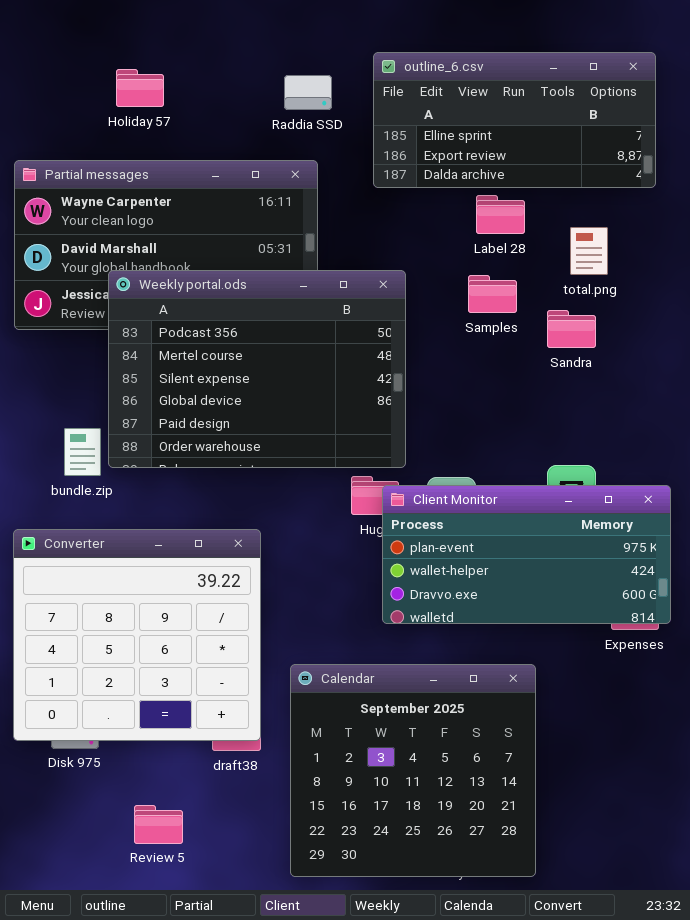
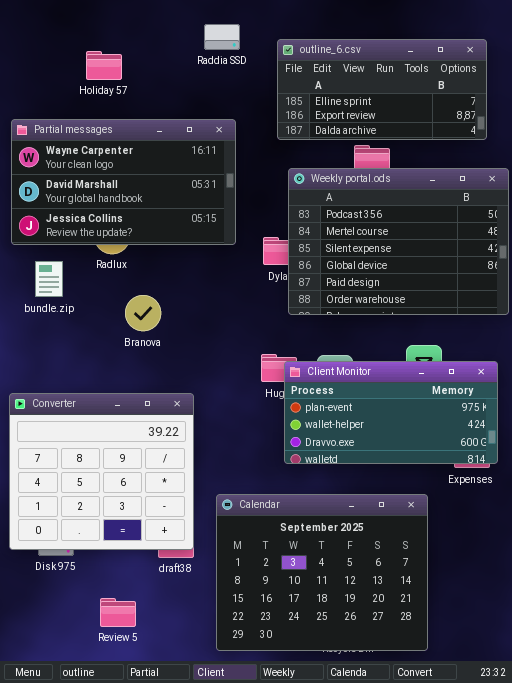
Raddia SSD: [284,75,332,110] -> [204,24,240,50], moved
Weekly portal.ods: [108,270,406,468] -> [288,168,509,315], moved
bundle.zip: [64,428,101,476] -> [35,261,63,297], moved
Calendar: [290,664,536,877] -> [216,494,428,651], resized

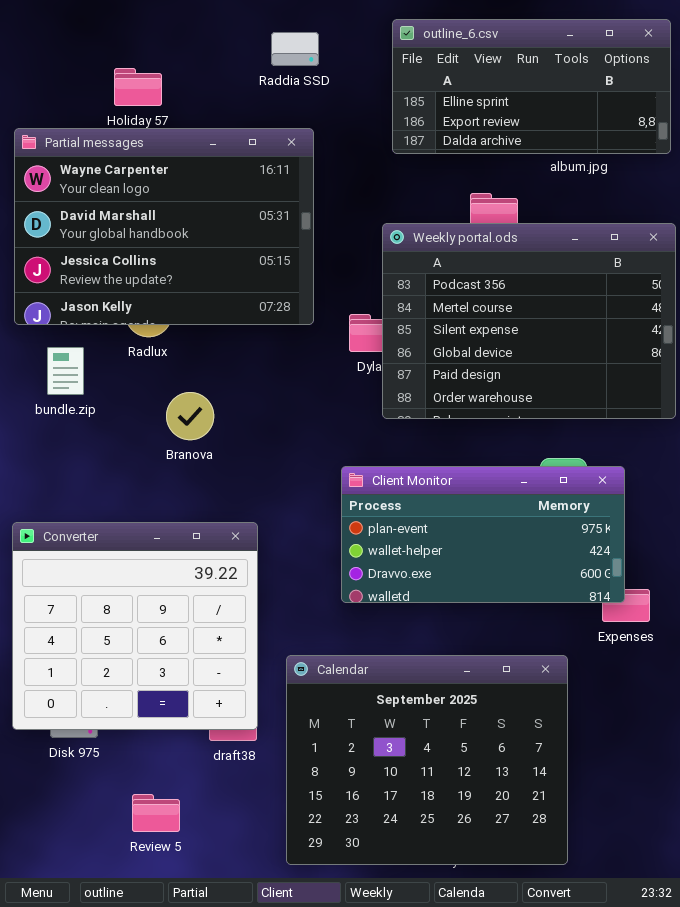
outline_6.csv: [277,39,487,140] -> [392,19,671,154], moved
Partial messages: [11,119,236,245] -> [14,128,314,325], resized
Client Monitor: [284,361,498,464] -> [341,466,625,603], moved

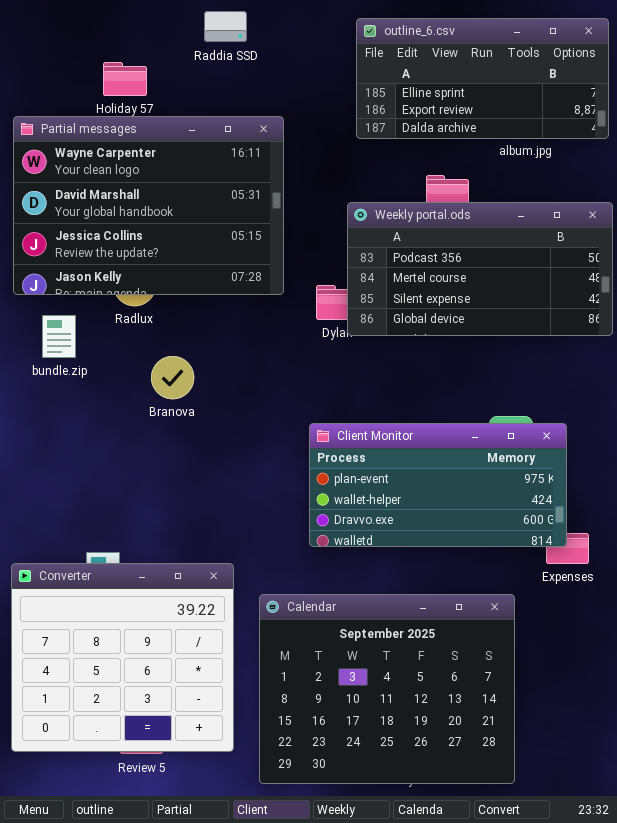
Raddia SSD: [271,32,319,66] -> [204,11,247,42], moved
Weekly portal.ods: [382,223,676,419] -> [347,202,613,336], resized
Converter: [12,522,258,730] -> [11,563,234,752], moved

